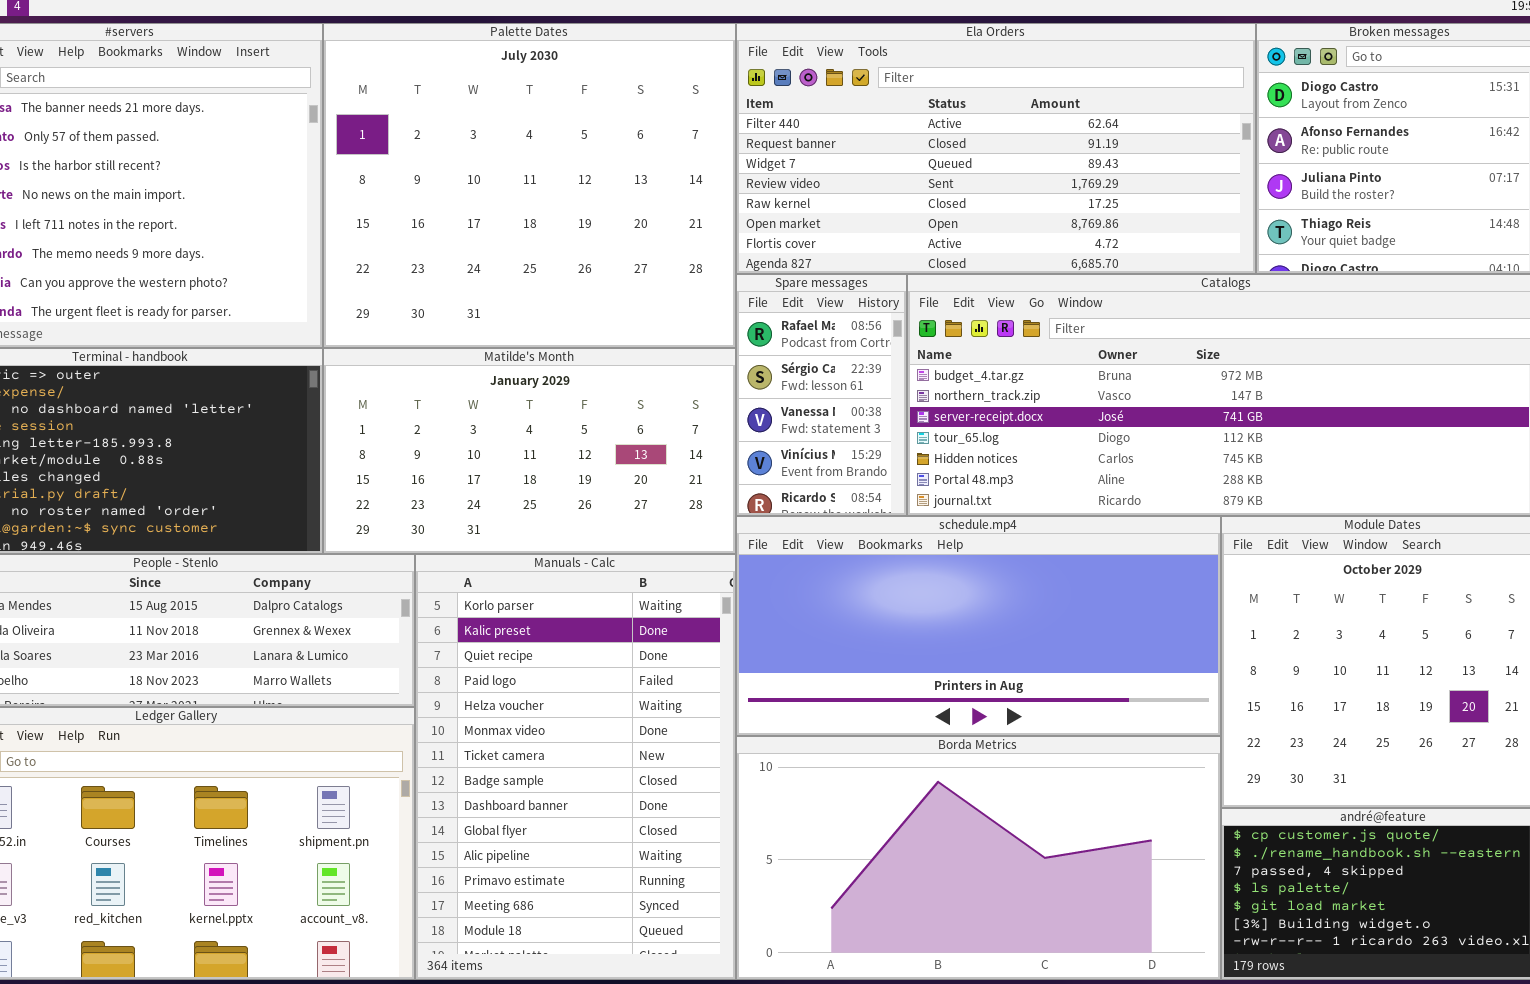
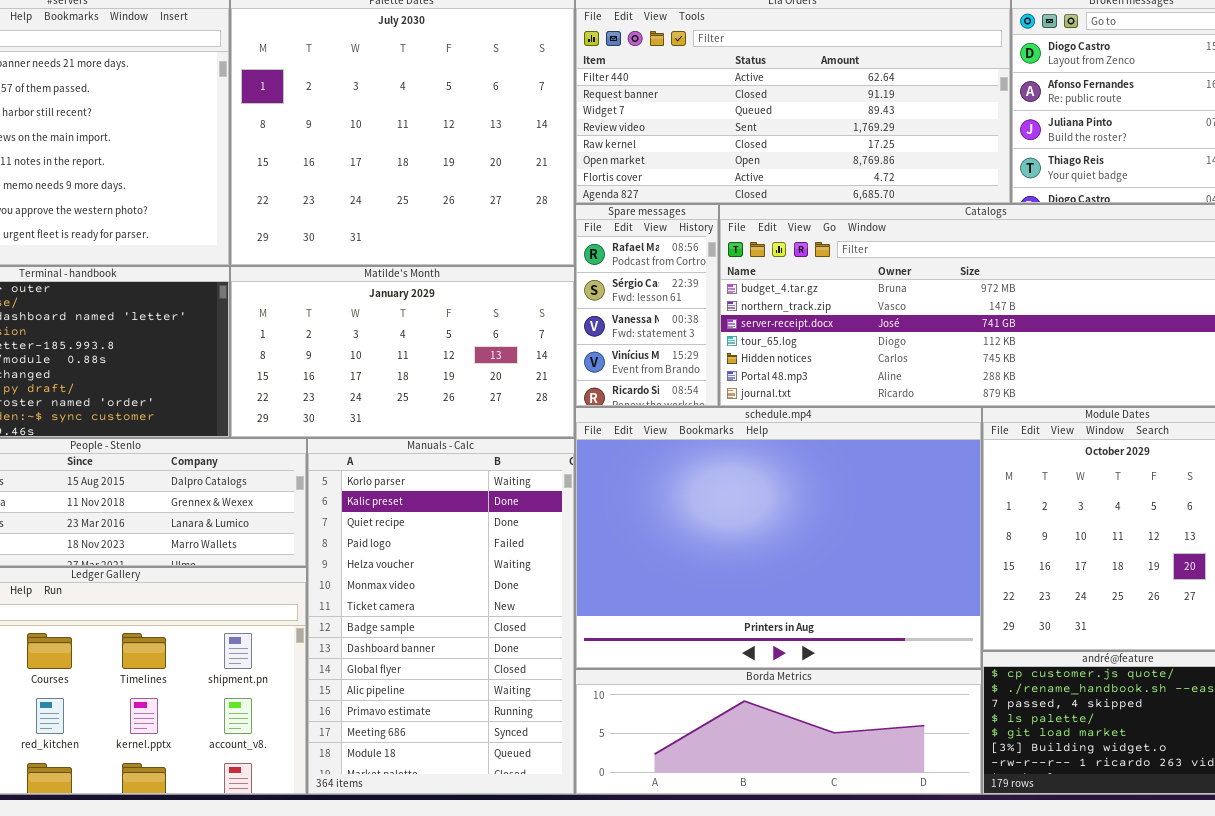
schedule.mp4: [736,516,1221,736] -> [575,407,982,669], resized
Borda Metrics: [736,736,1221,980] -> [575,669,982,795], resized

